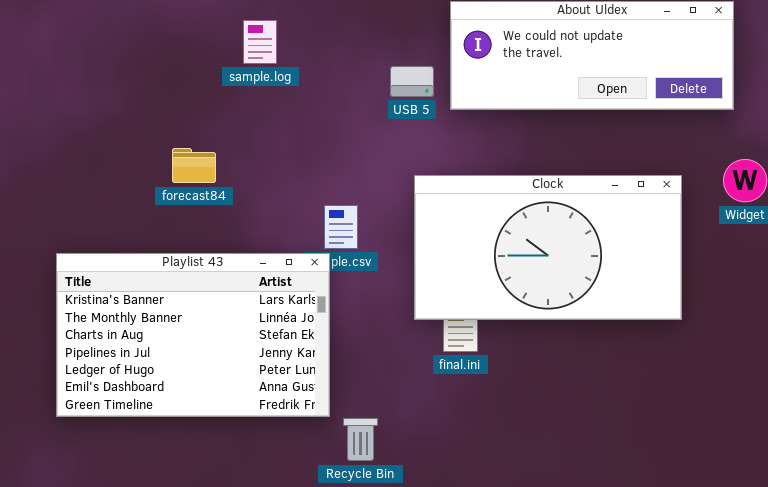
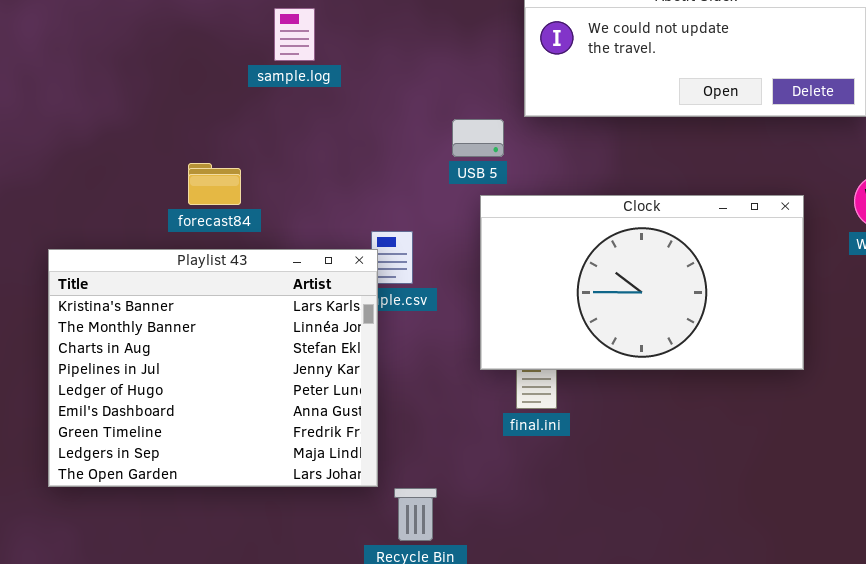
USB 5: [390,66,434,97] -> [452,119,504,157], moved
Playlist 43: [56,253,330,417] -> [48,249,378,487], resized

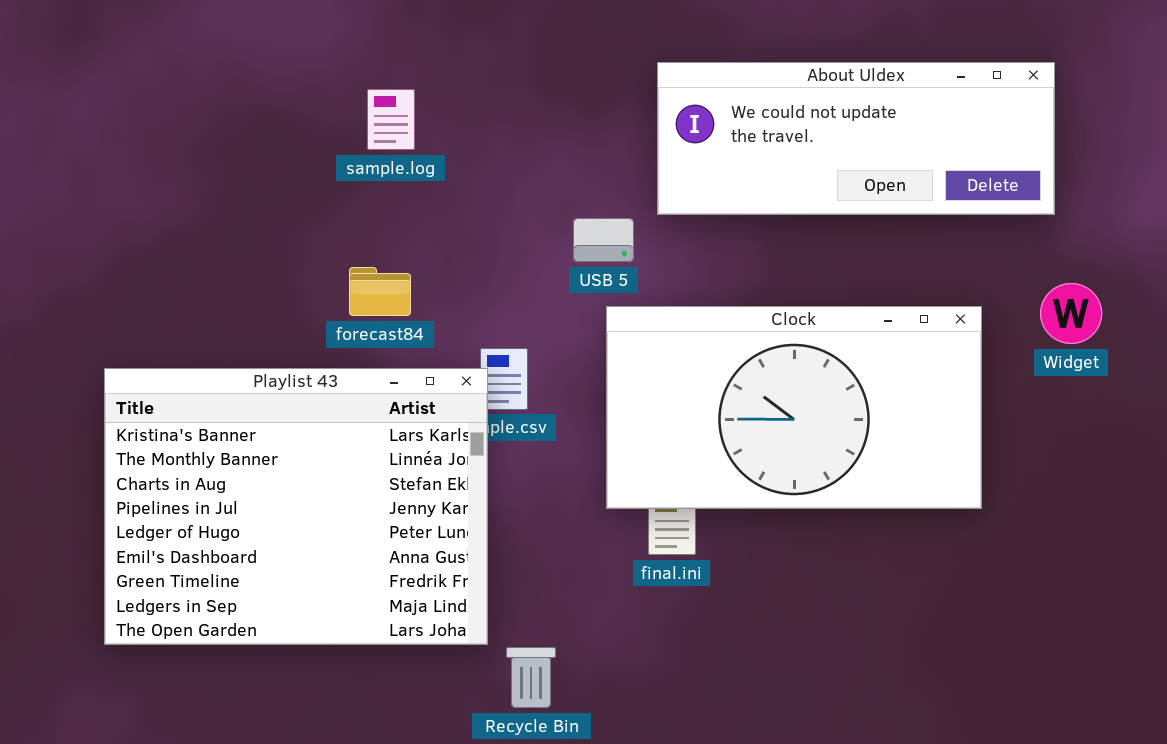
forecast84: [188,163,241,205] -> [349,267,411,316], moved

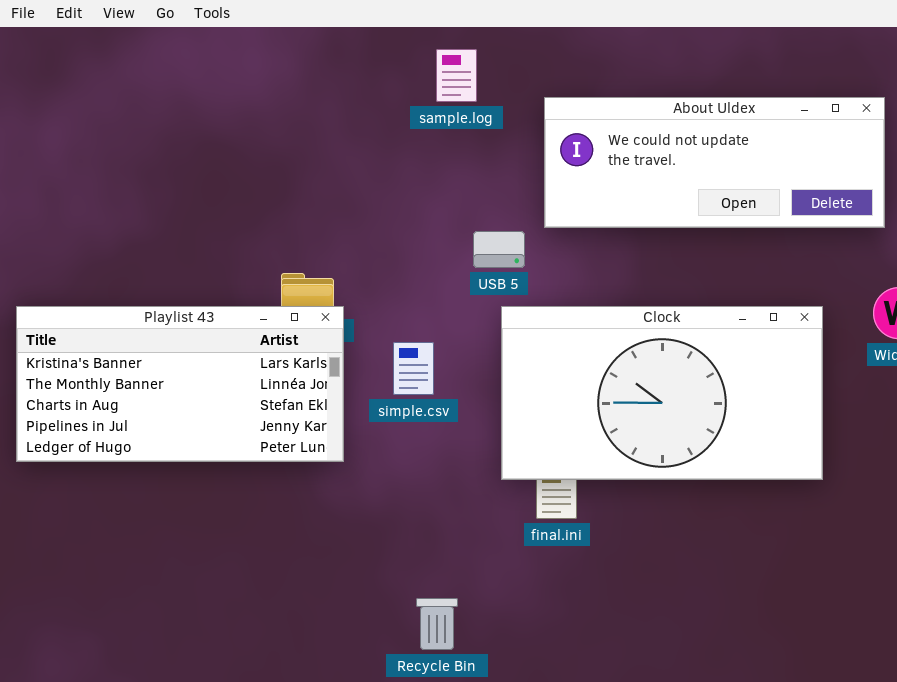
sample.log: [367,89,415,150] -> [436,49,477,102], moved
Playlist 43: [104,368,488,645] -> [16,306,344,462], moved, resized

